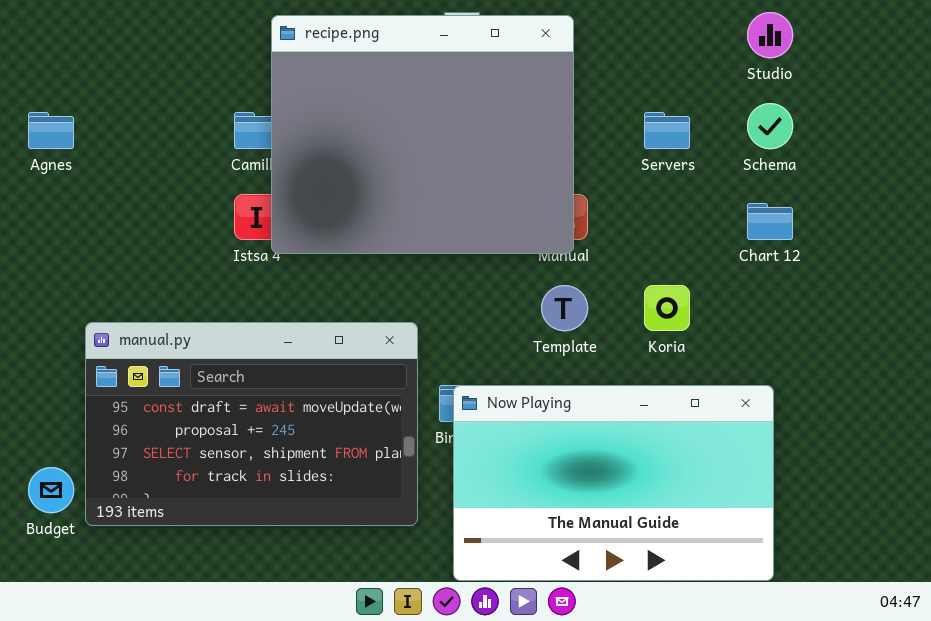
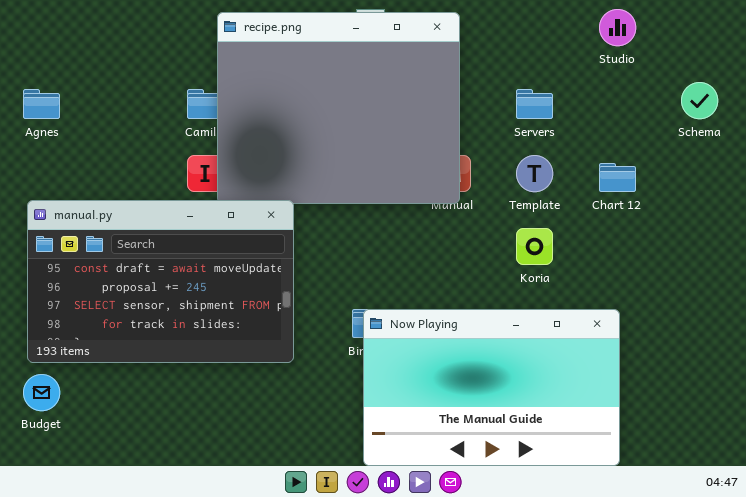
Schema: [747,103,793,149] -> [681,82,718,119], moved
Template: [541,285,588,331] -> [516,155,553,192], moved
manual.py: [85,322,418,526] -> [27,200,294,363], moved

